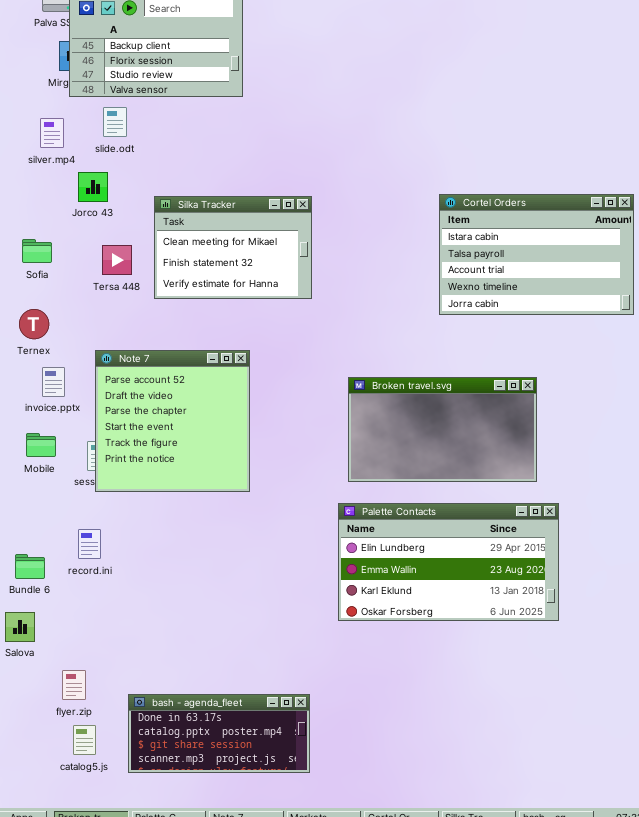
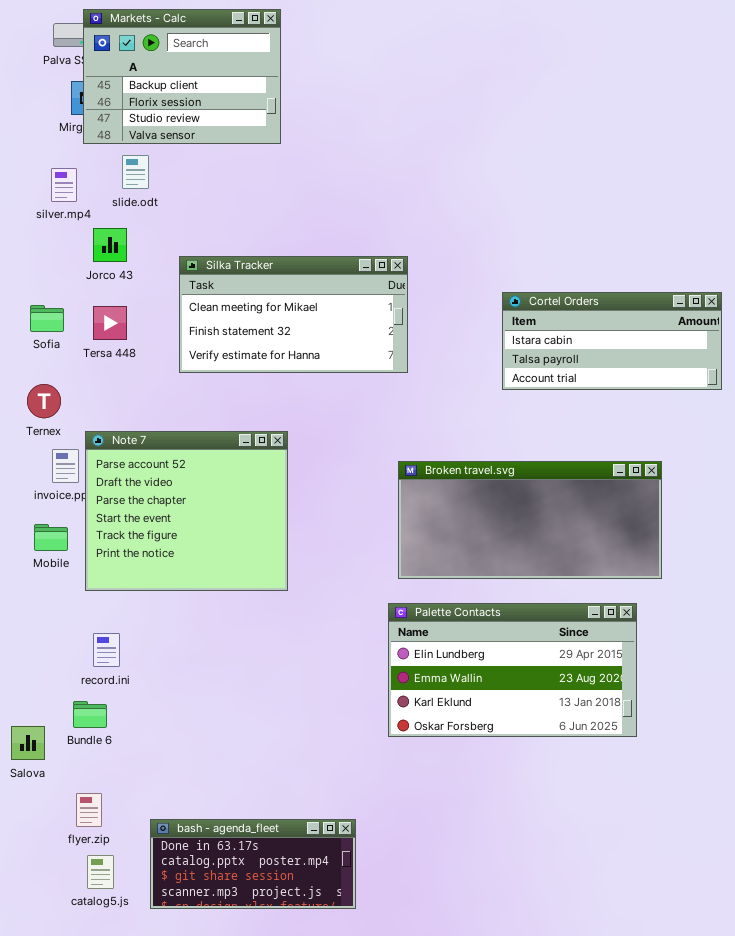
Cortel Orders: [439,194,634,315] -> [502,292,722,390], resized
Silka Tracker: [154,196,312,299] -> [179,256,408,373], resized
Tersa 448: [102,245,132,275] -> [93,306,127,340], moved
Note 7: [95,350,250,492] -> [85,431,288,591], resized
Broken travel.svg: [348,377,537,482] -> [398,461,662,579], resized
Bundle 6: [15,554,45,579] -> [73,701,107,728], moved

